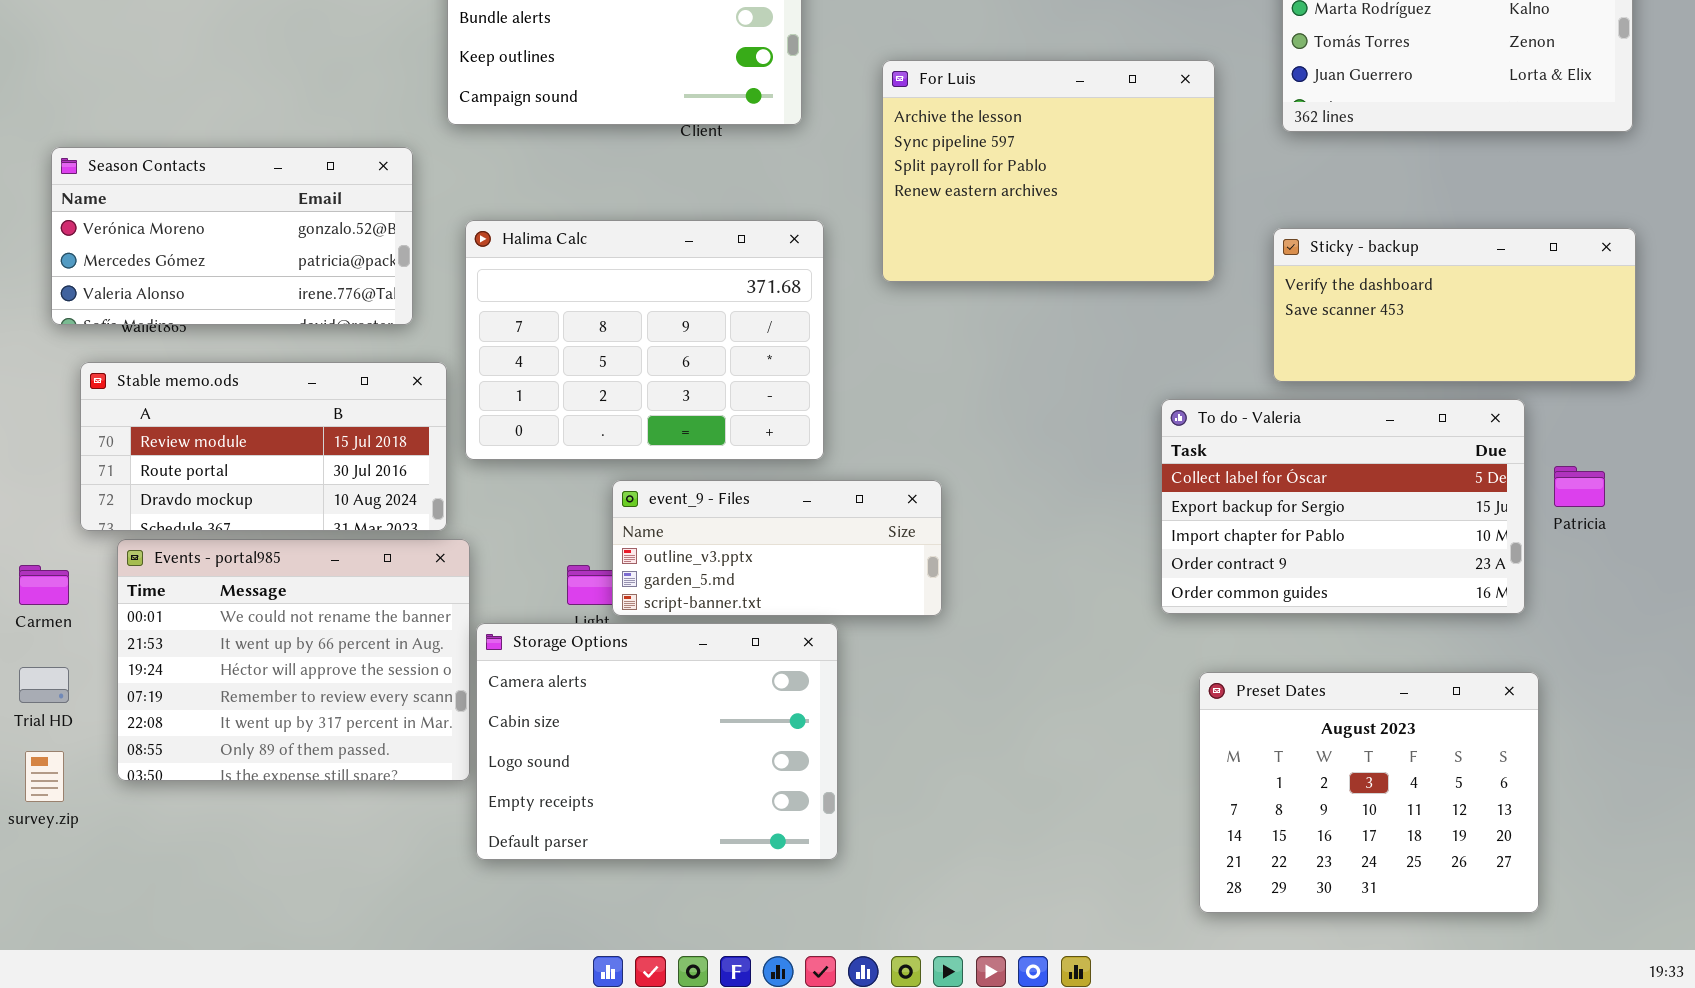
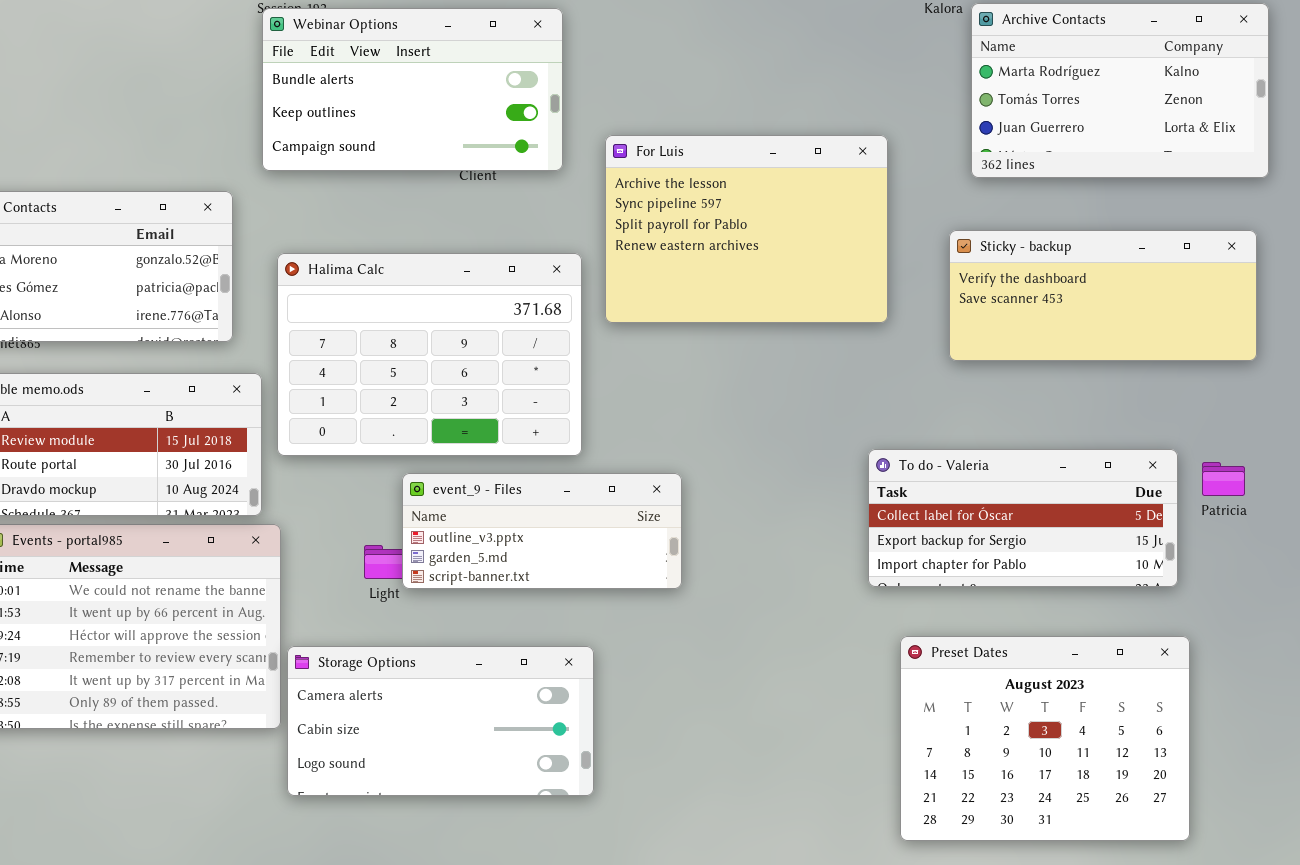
For Luis: [882,60,1215,282] -> [605,135,888,323], moved
Sticky - backup: [1273,228,1636,382] -> [949,230,1257,361], moved
To do - Valeria: [1161,399,1525,614] -> [868,449,1178,587], resized
Storage Options: [476,623,838,860] -> [287,646,594,796], resized

